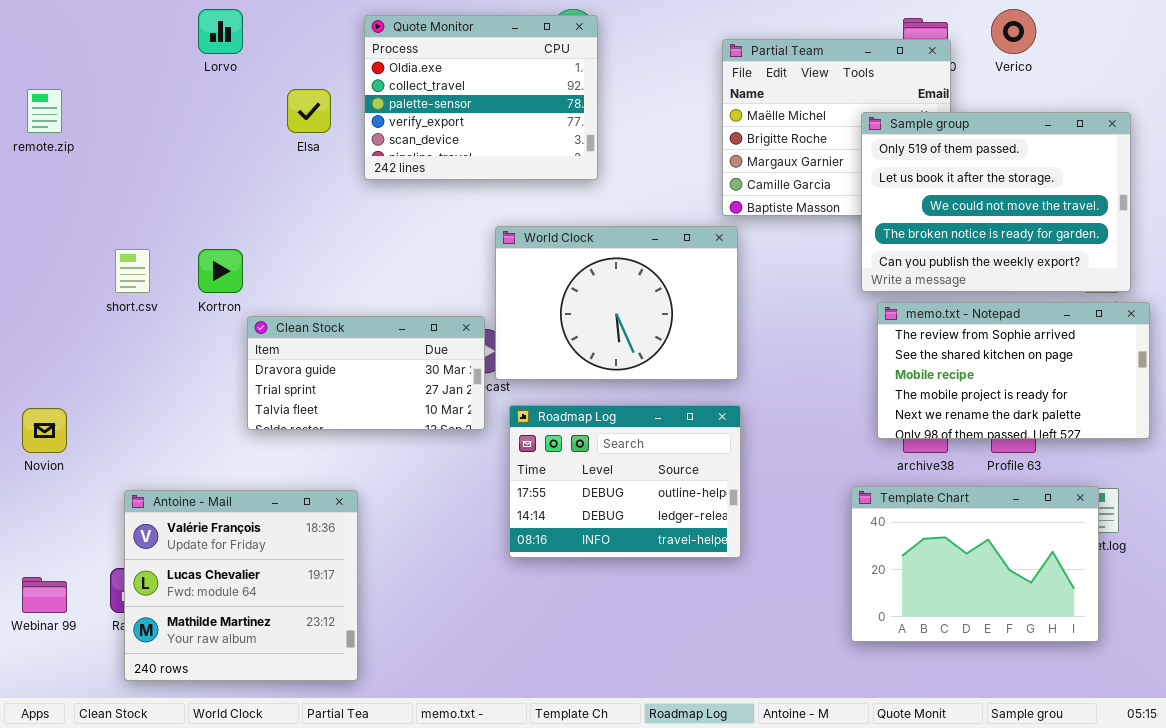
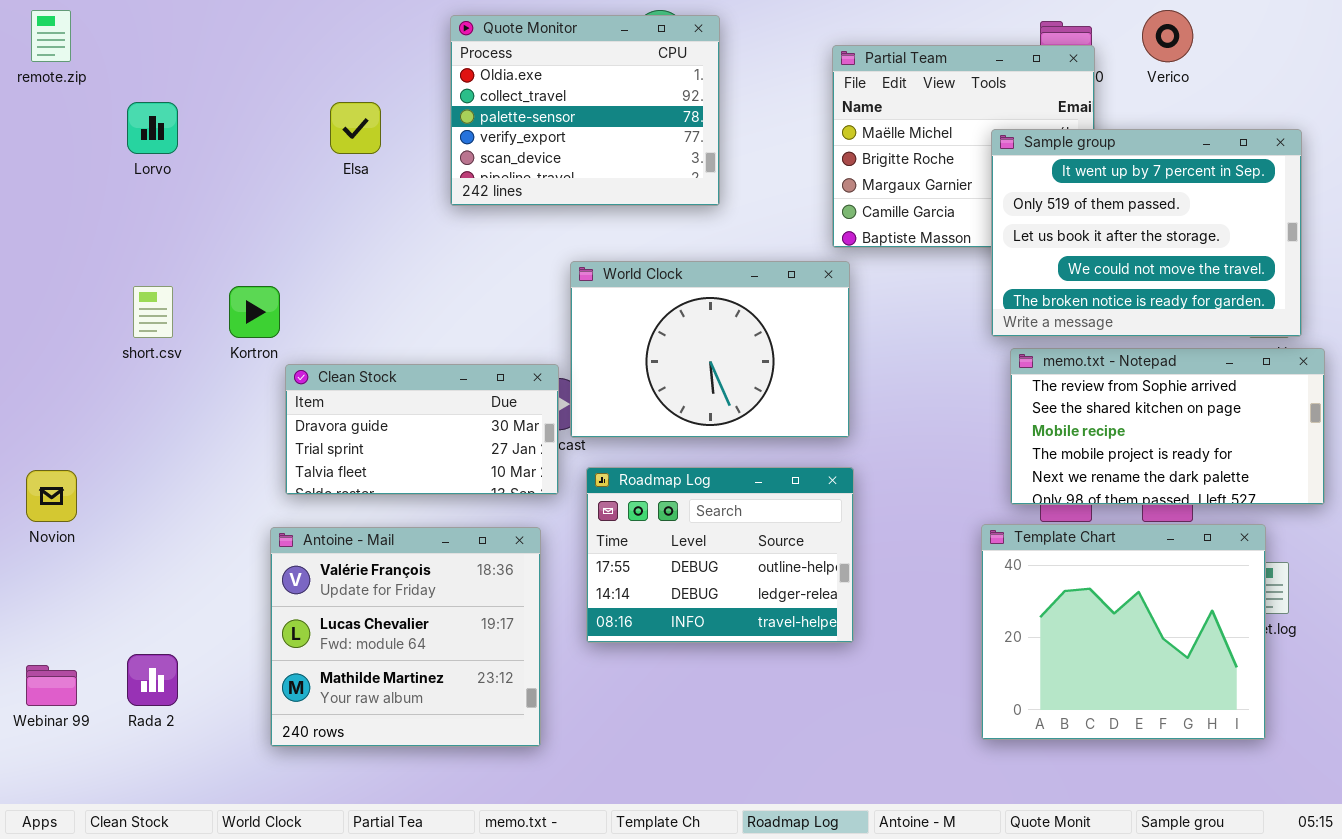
Lorvo: [198,9,243,54] -> [127,102,178,154], moved
Quote Monitor: [364,15,598,180] -> [450,15,720,206], moved
remote.zip: [27,89,62,133] -> [31,10,71,62], moved
Sample group: [861,112,1131,292] -> [991,129,1302,337], scrolled up 1 row
Template Chart: [851,486,1099,642] -> [981,524,1266,740], resized
Antoine - Mail: [124,490,358,681] -> [270,527,541,747], moved

